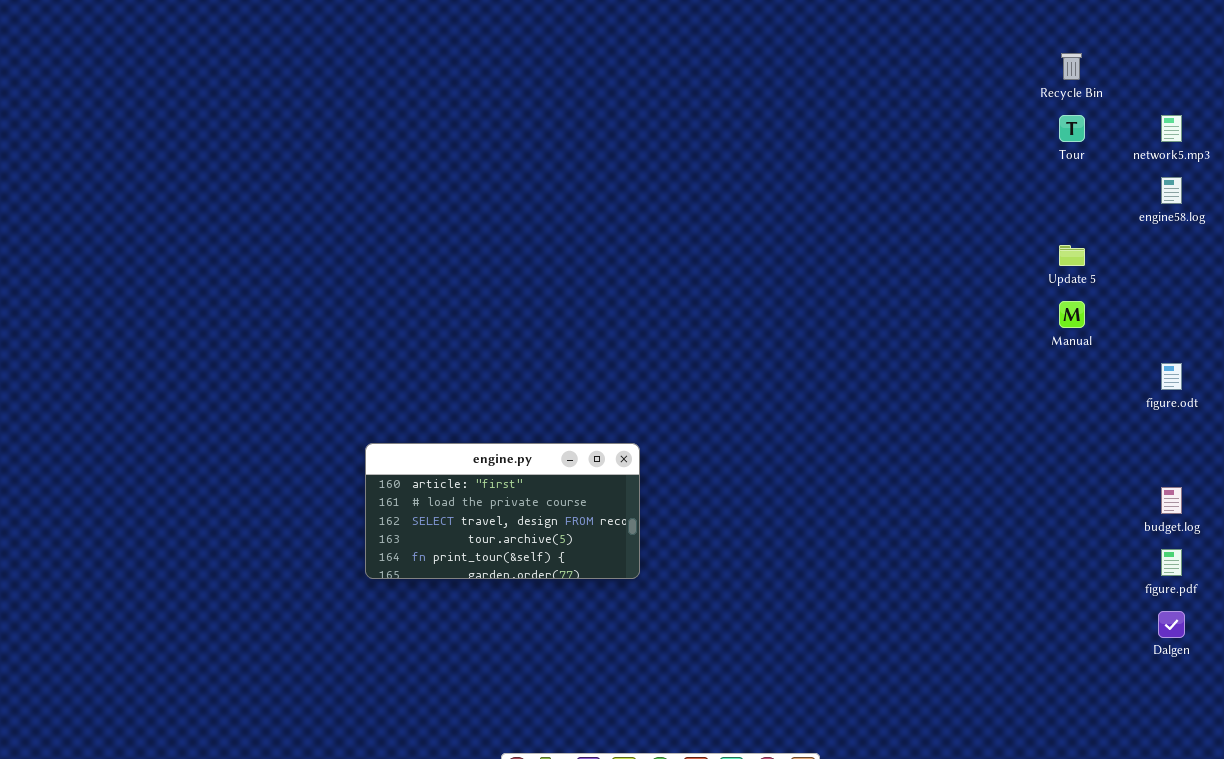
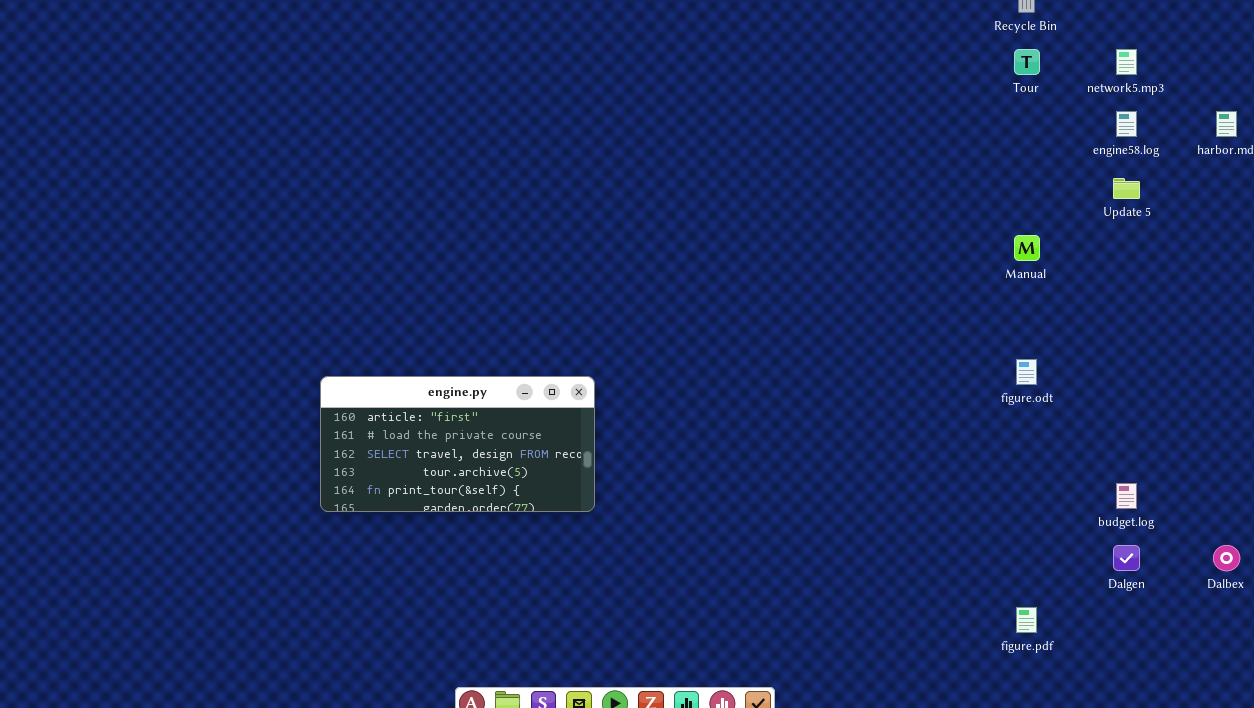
Update 5: [1059,245,1085,266] -> [1113,178,1140,199], moved
figure.odt: [1161,363,1182,390] -> [1016,359,1037,385], moved
budget.log: [1161,487,1182,514] -> [1116,483,1137,509], moved
figure.pdf: [1161,549,1182,576] -> [1016,607,1037,633], moved

